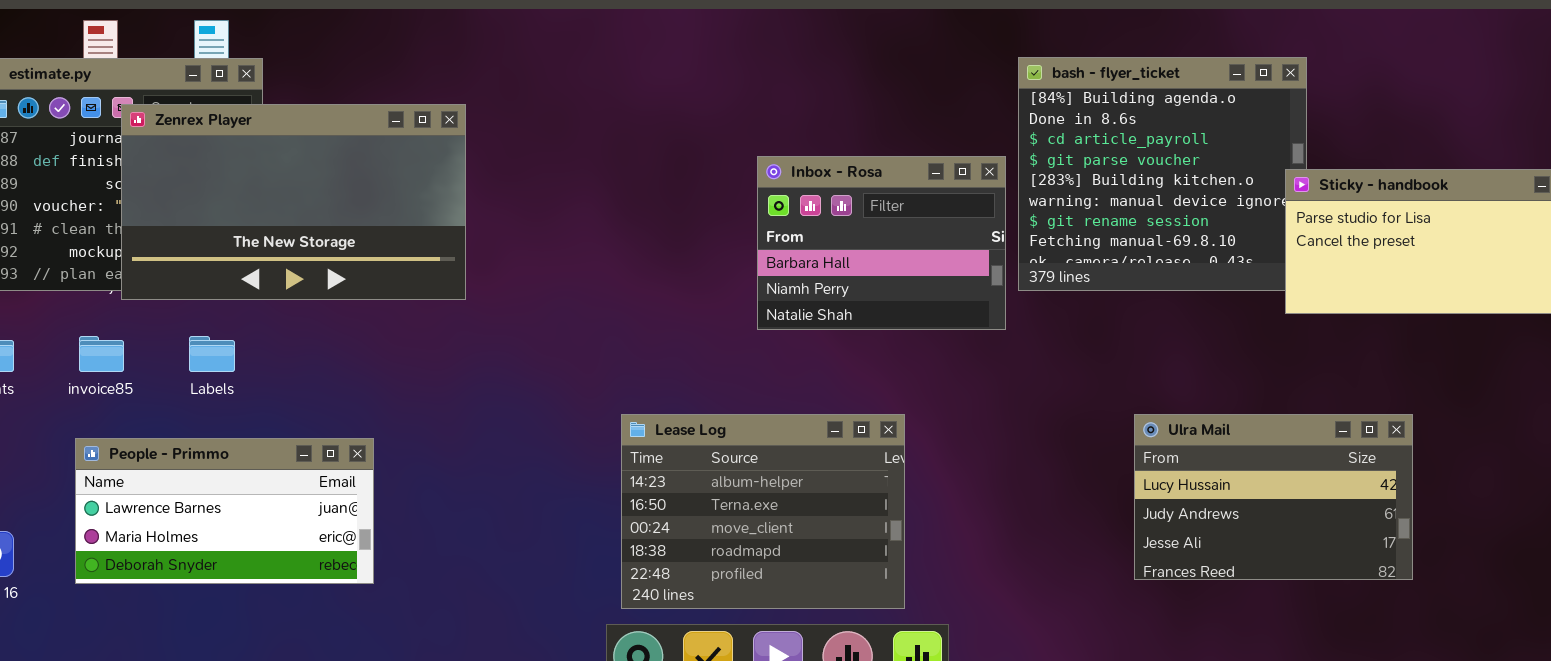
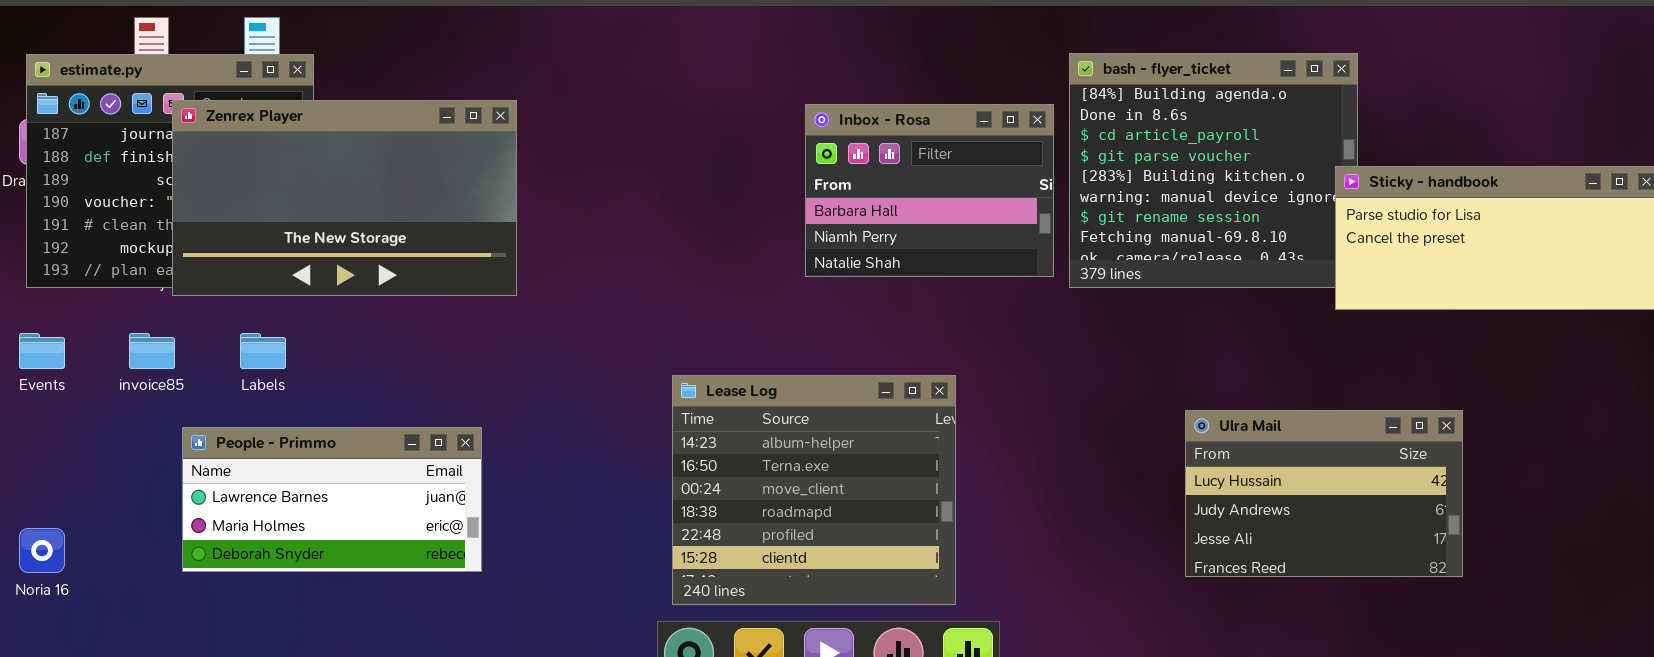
Inbox - Rosa: [757,156,1006,330] -> [805,104,1054,277], moved
Lease Log: [621,414,905,609] -> [672,375,956,605], resized
People - Primmo: [75,438,374,584] -> [182,427,482,572], moved

